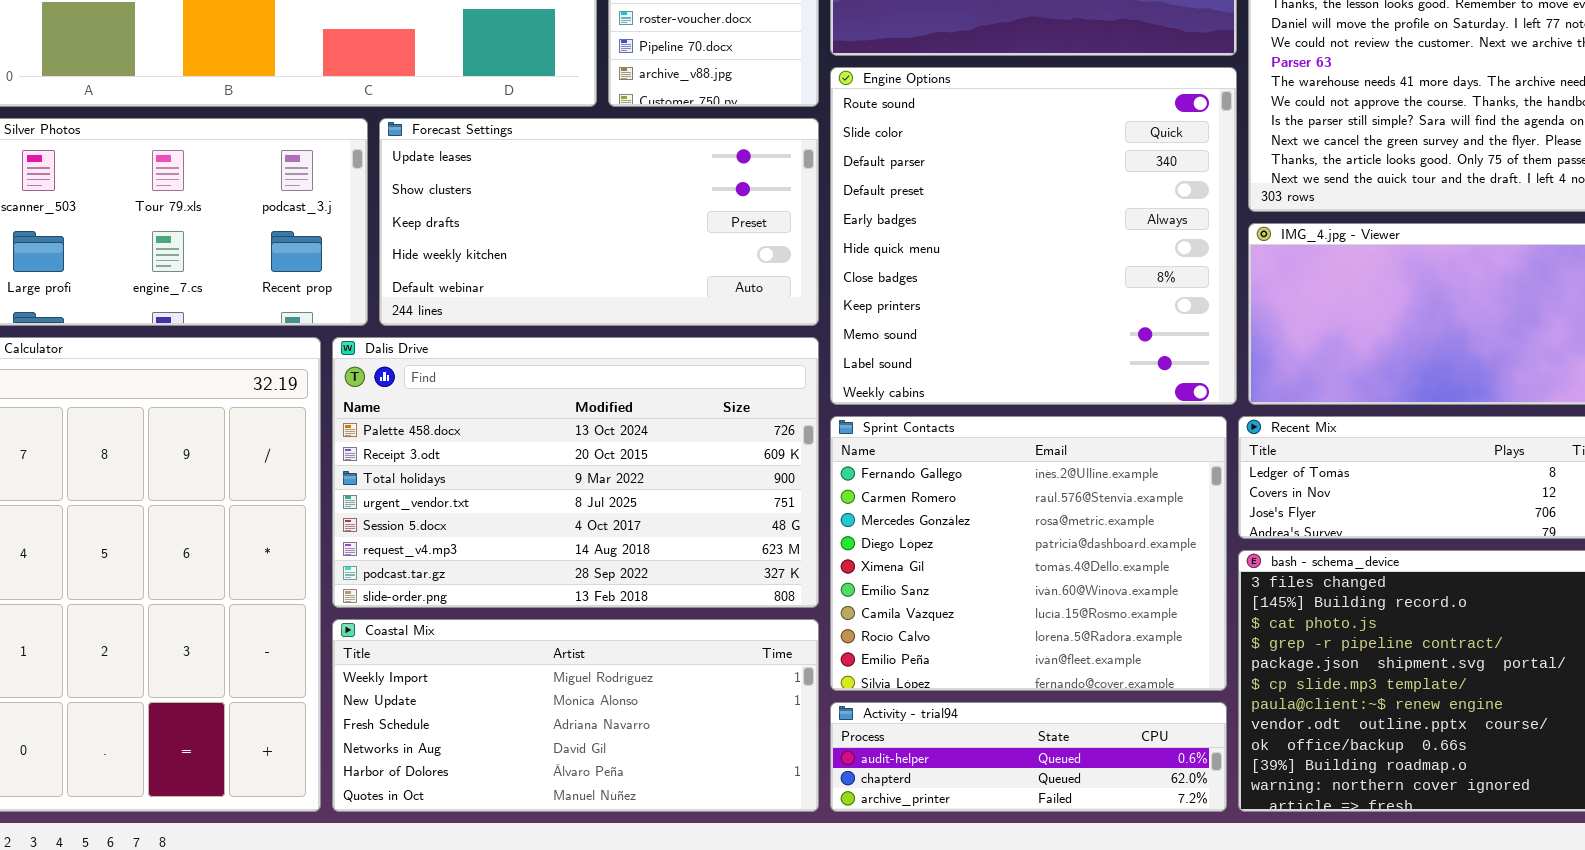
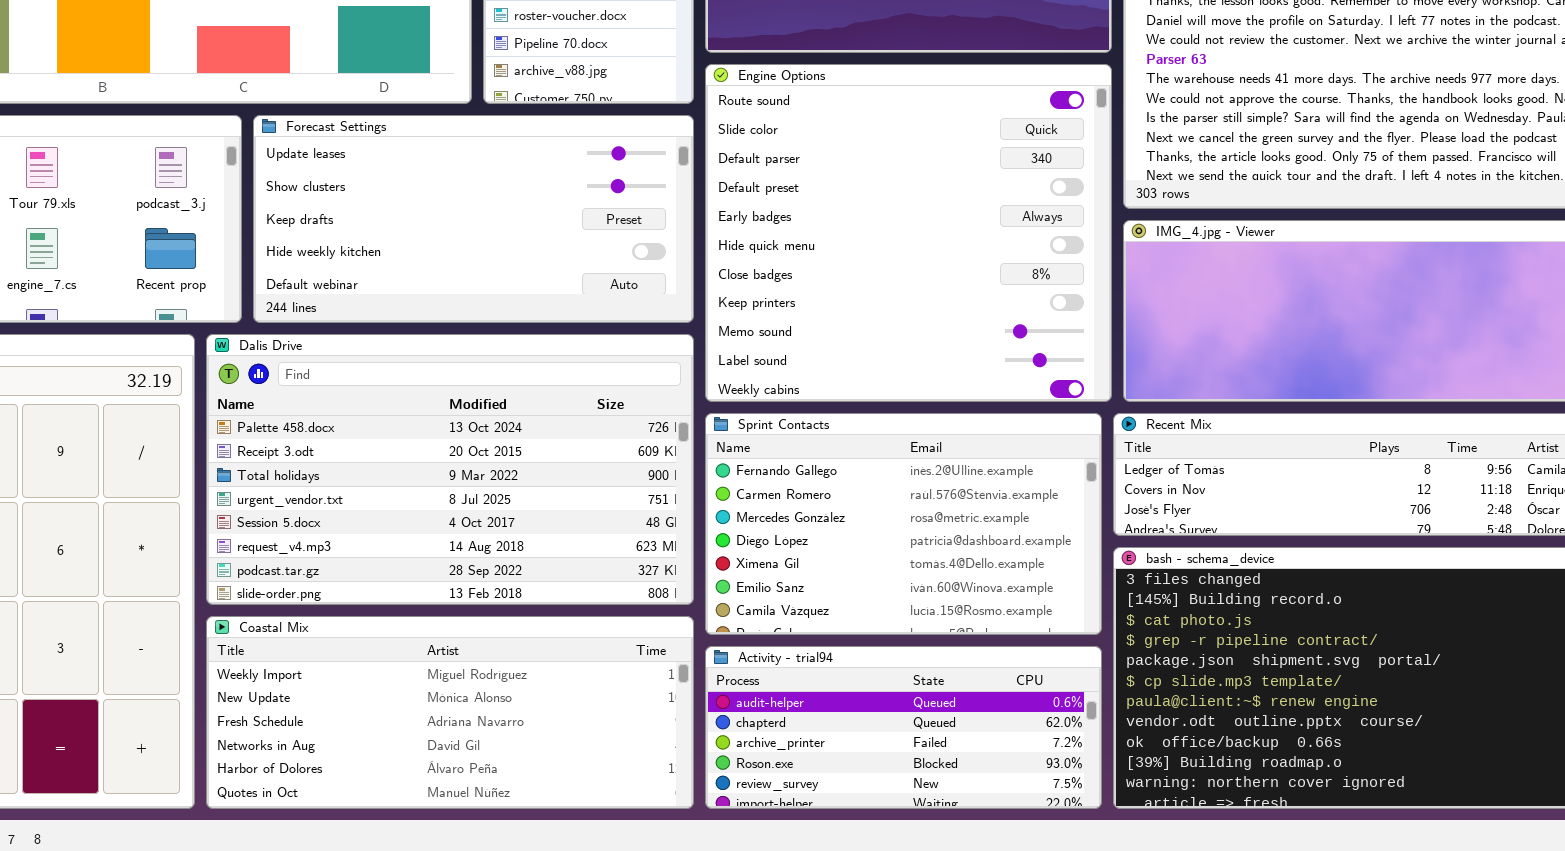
Sprint Contacts: [830,416,1227,691] -> [705,413,1102,635], resized
Activity - trial94: [830,702,1227,812] -> [705,646,1102,809], resized

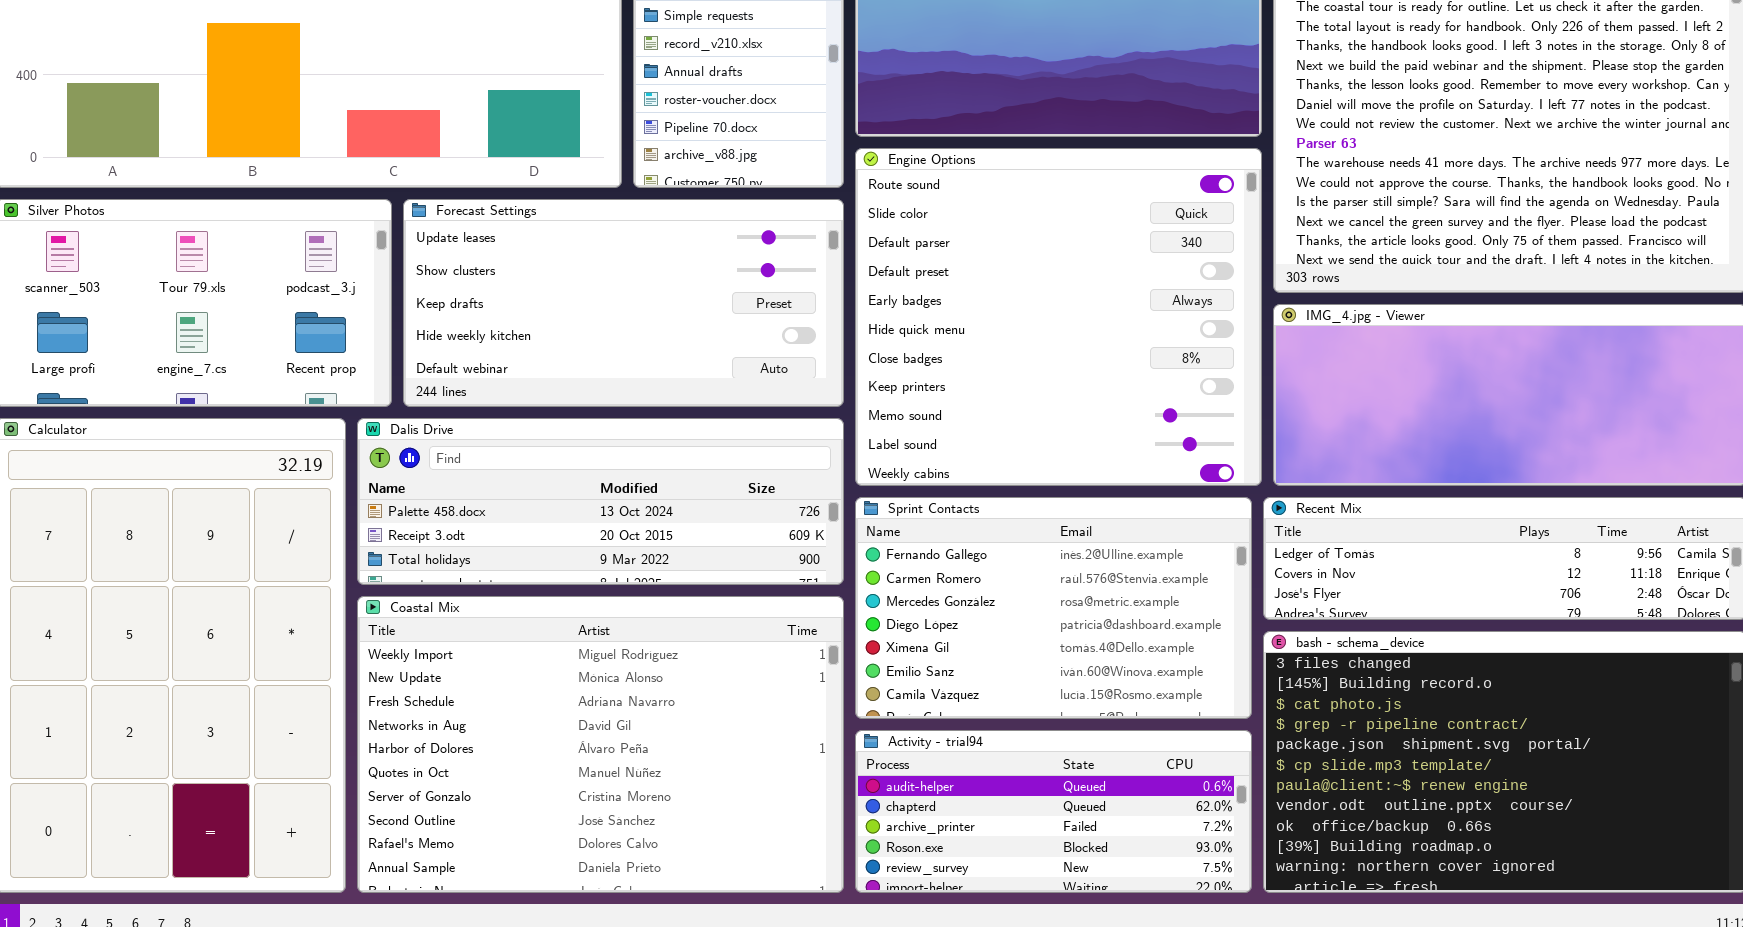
Dalis Drive: [206,334,694,605] -> [357,418,844,585], resized
Coastal Mix: [206,616,694,809] -> [357,596,844,893], resized

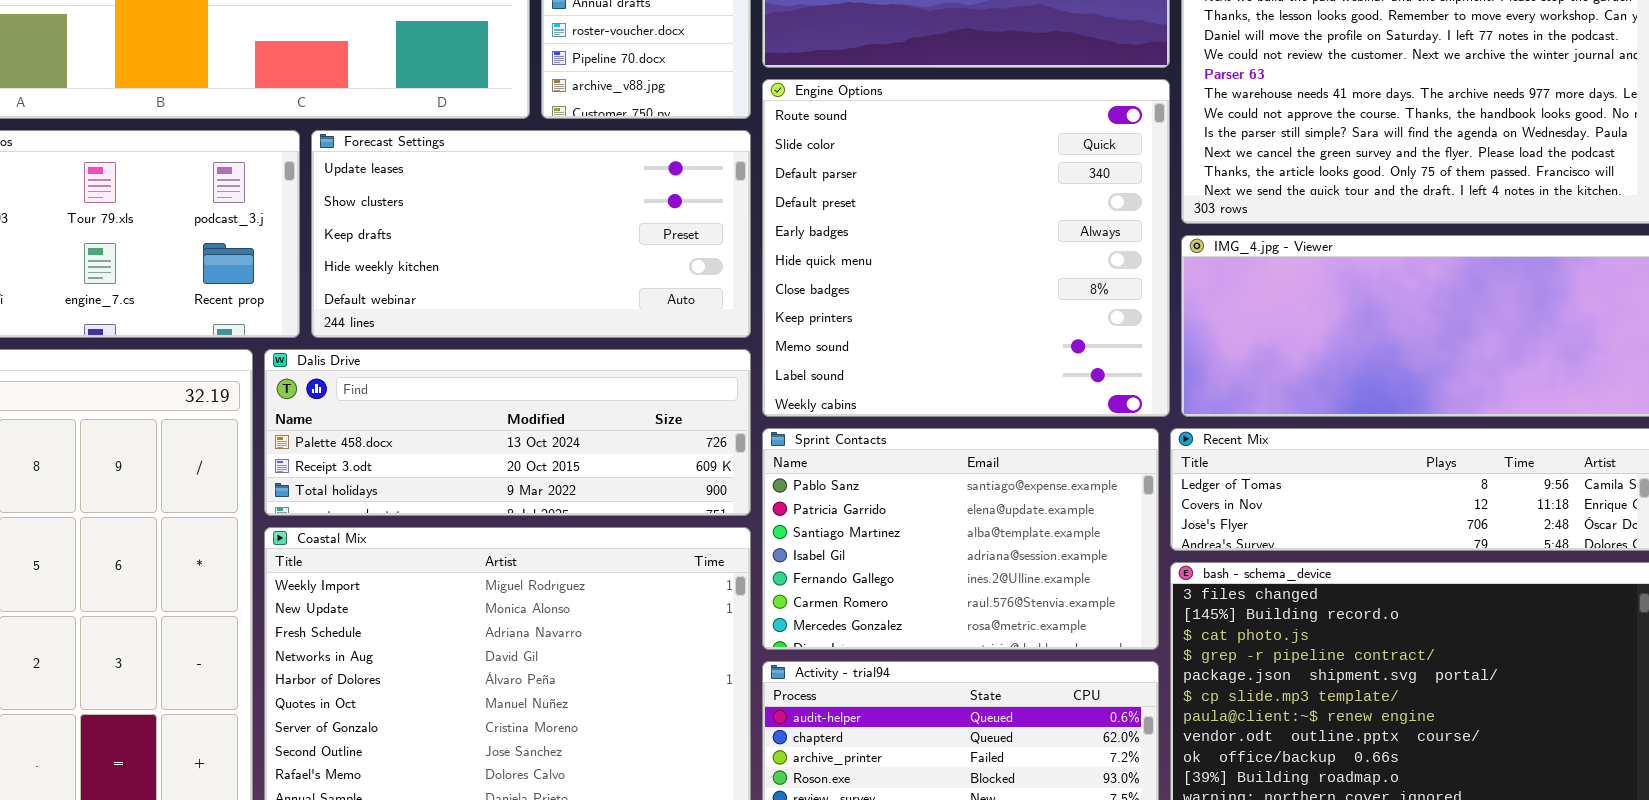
Sprint Contacts: [855,497,1252,719] -> [762,428,1159,650], scrolled up 4 rows

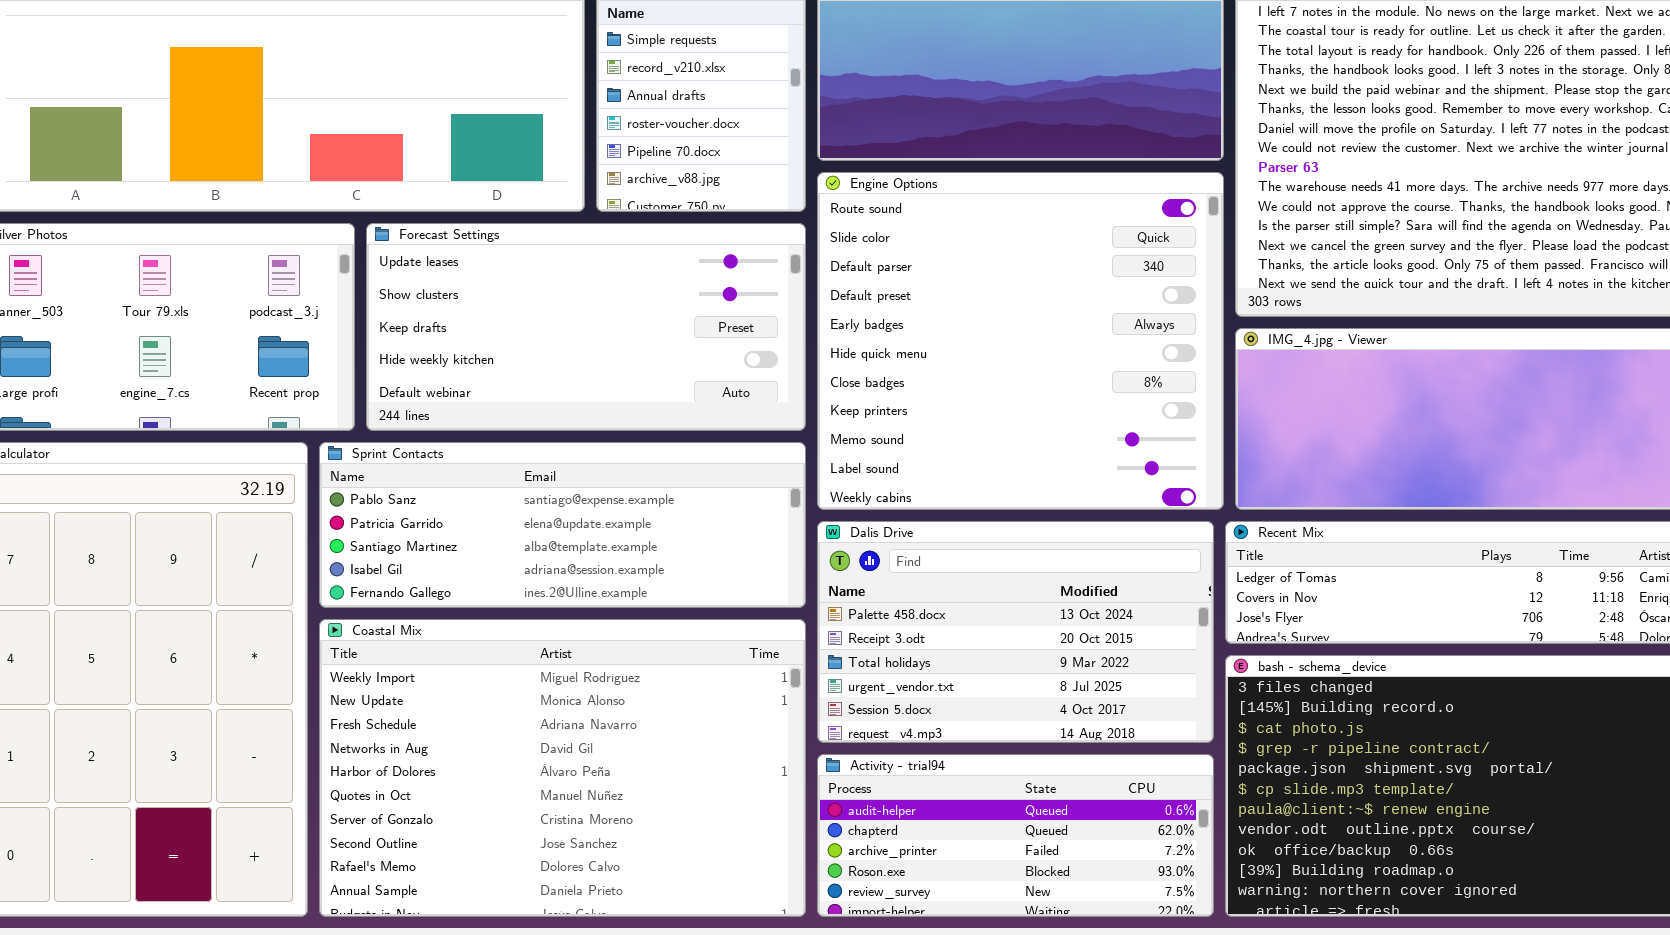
Dalis Drive: [264,349,751,516] -> [817,521,1214,743], moved, resized
Sprint Contacts: [762,428,1159,650] -> [319,442,806,608], moved, resized

